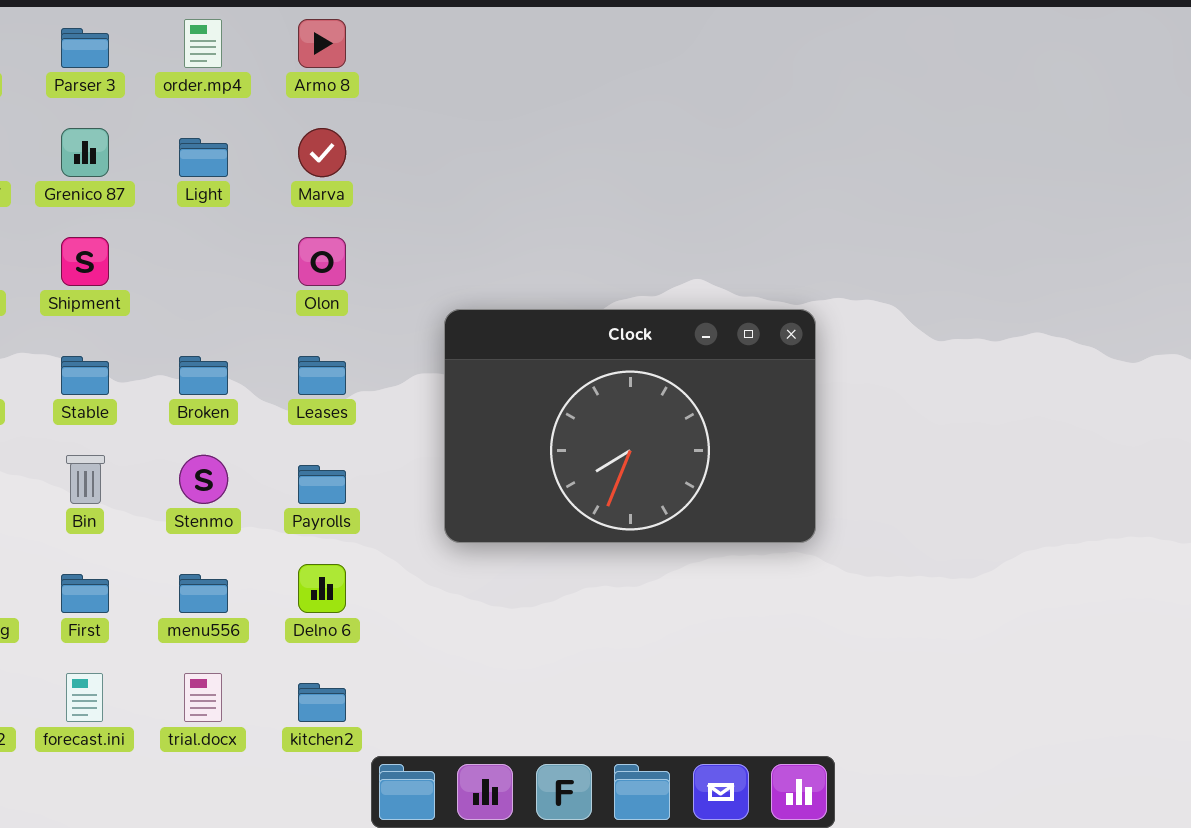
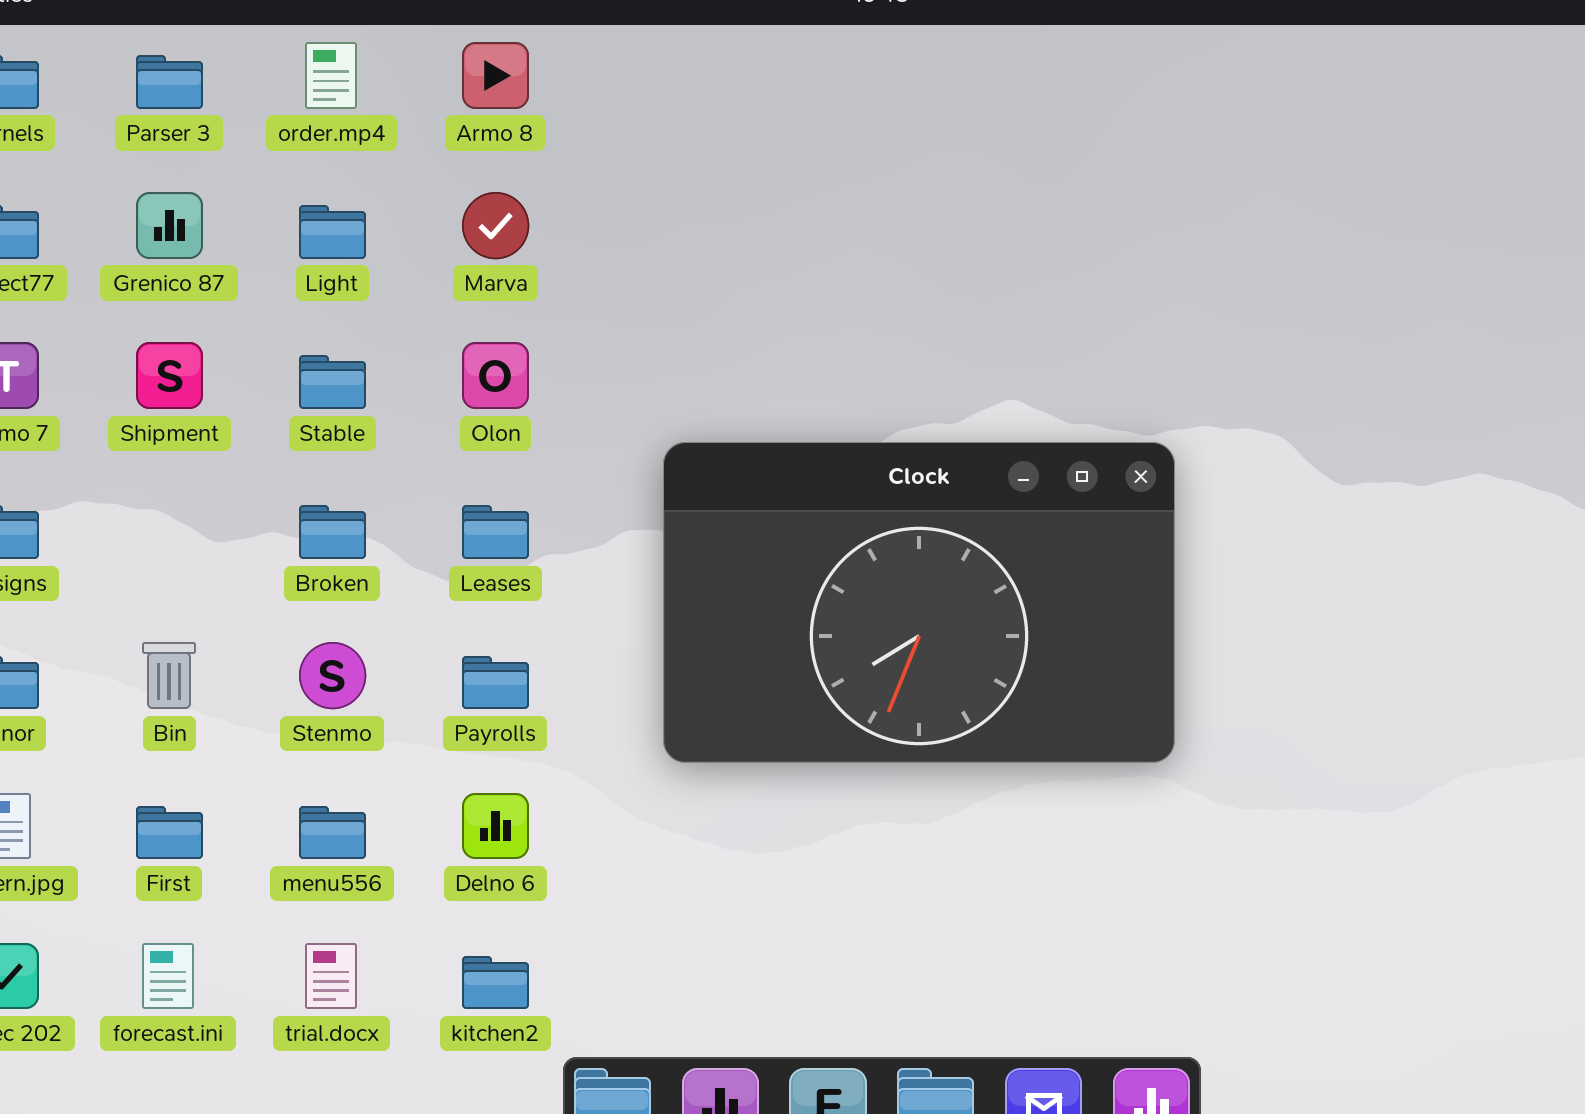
Stable: [61,356,109,395] -> [299,355,366,409], moved

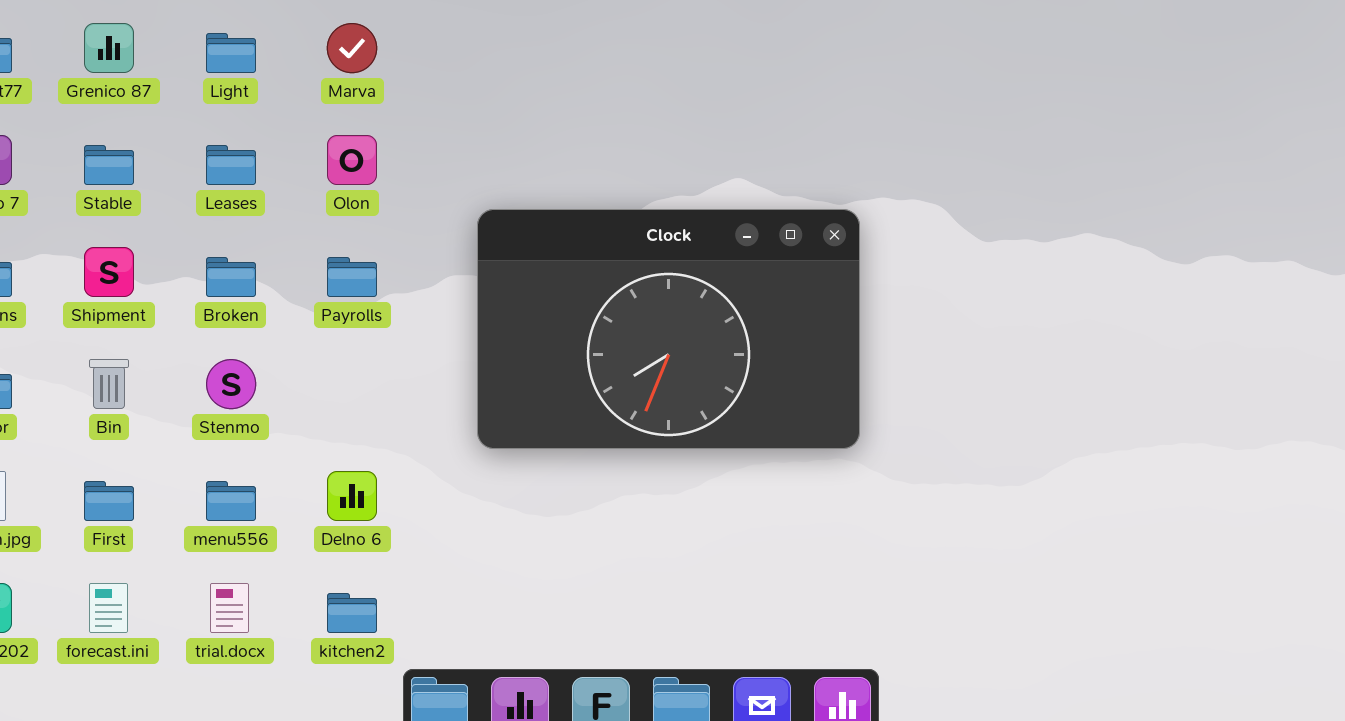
Shipment: [136,342,203,409] -> [84,247,134,297], moved
Stable: [299,355,366,409] -> [84,145,134,185], moved
Leases: [462,505,529,559] -> [206,145,256,185], moved
Payrolls: [462,656,529,709] -> [327,257,377,297], moved

